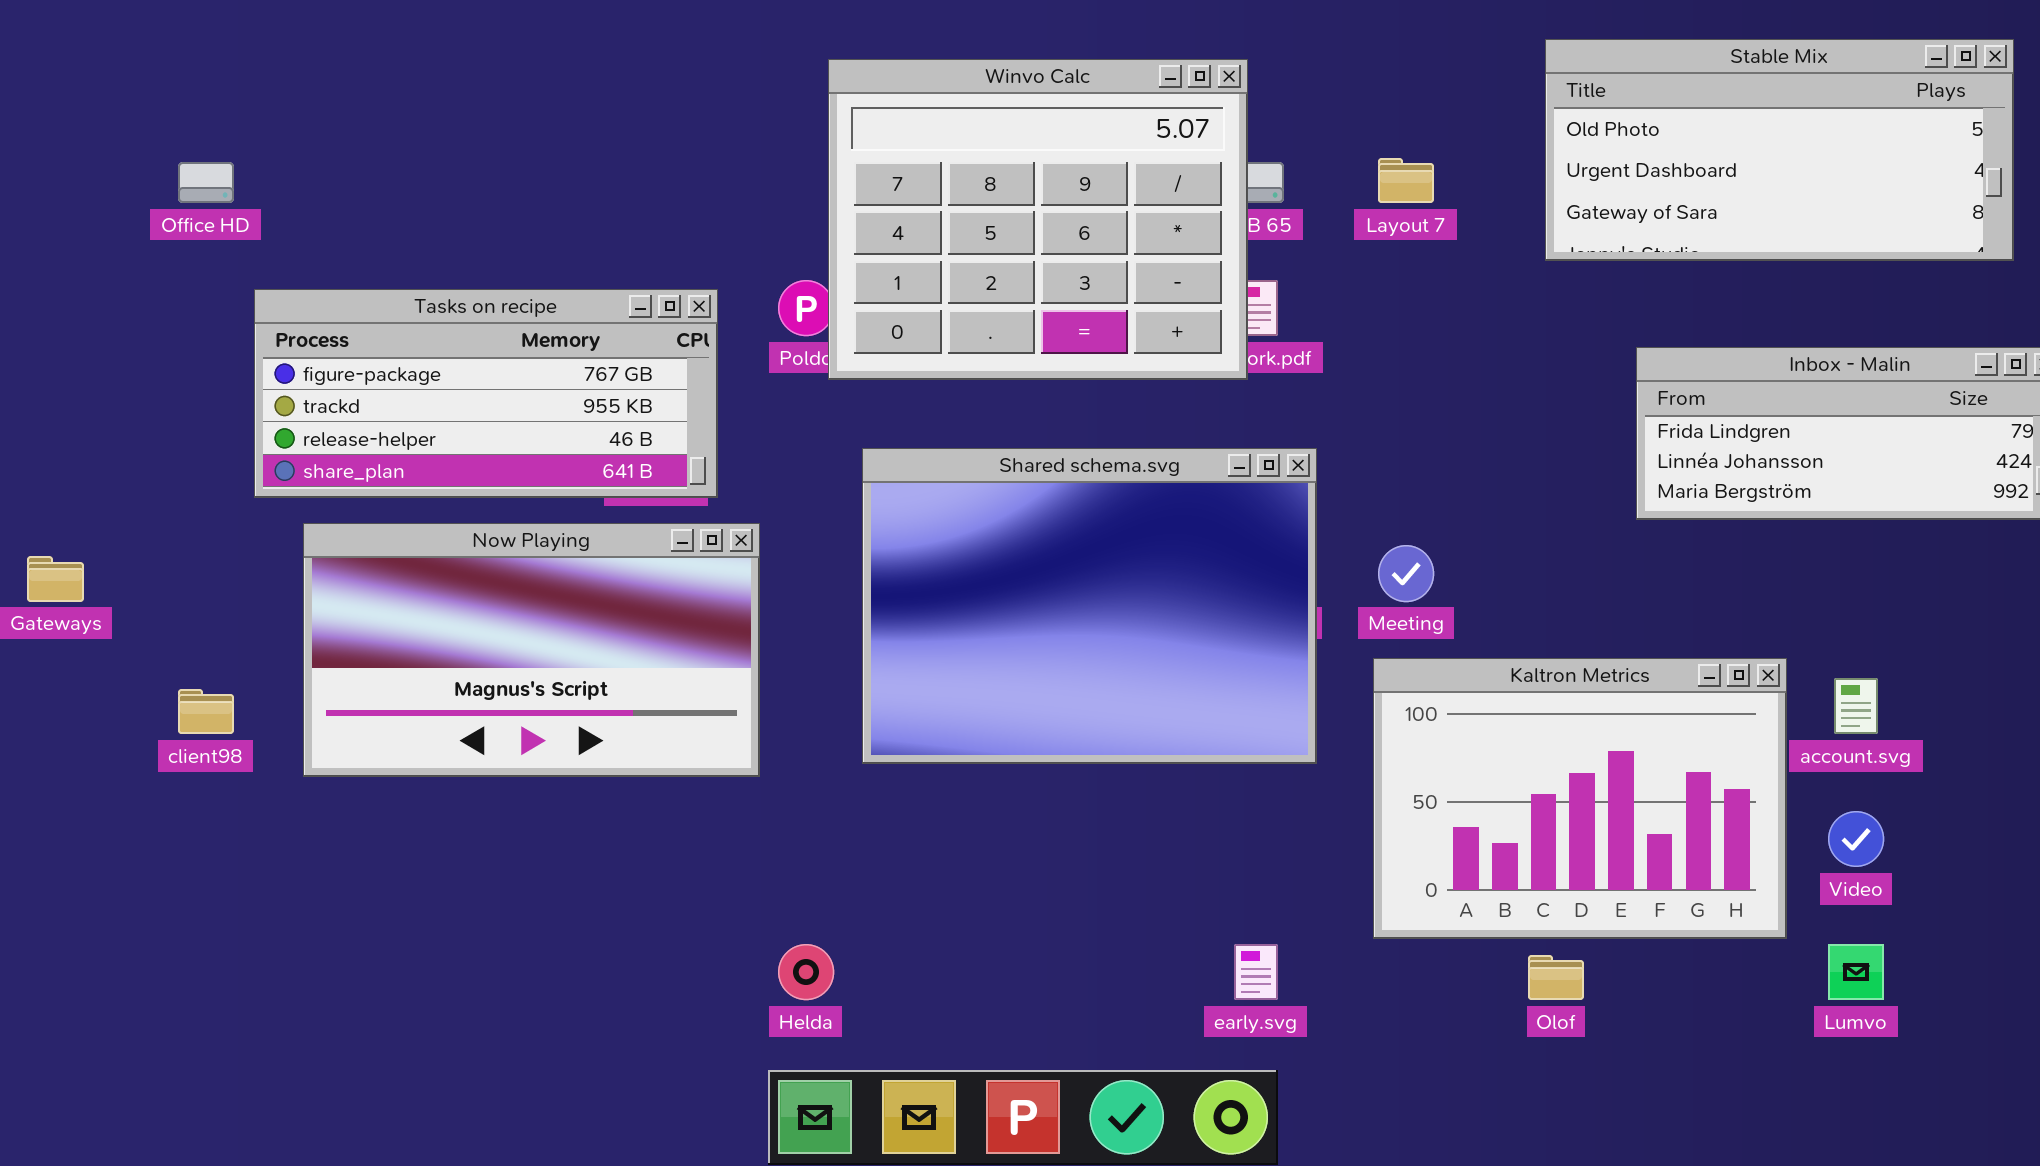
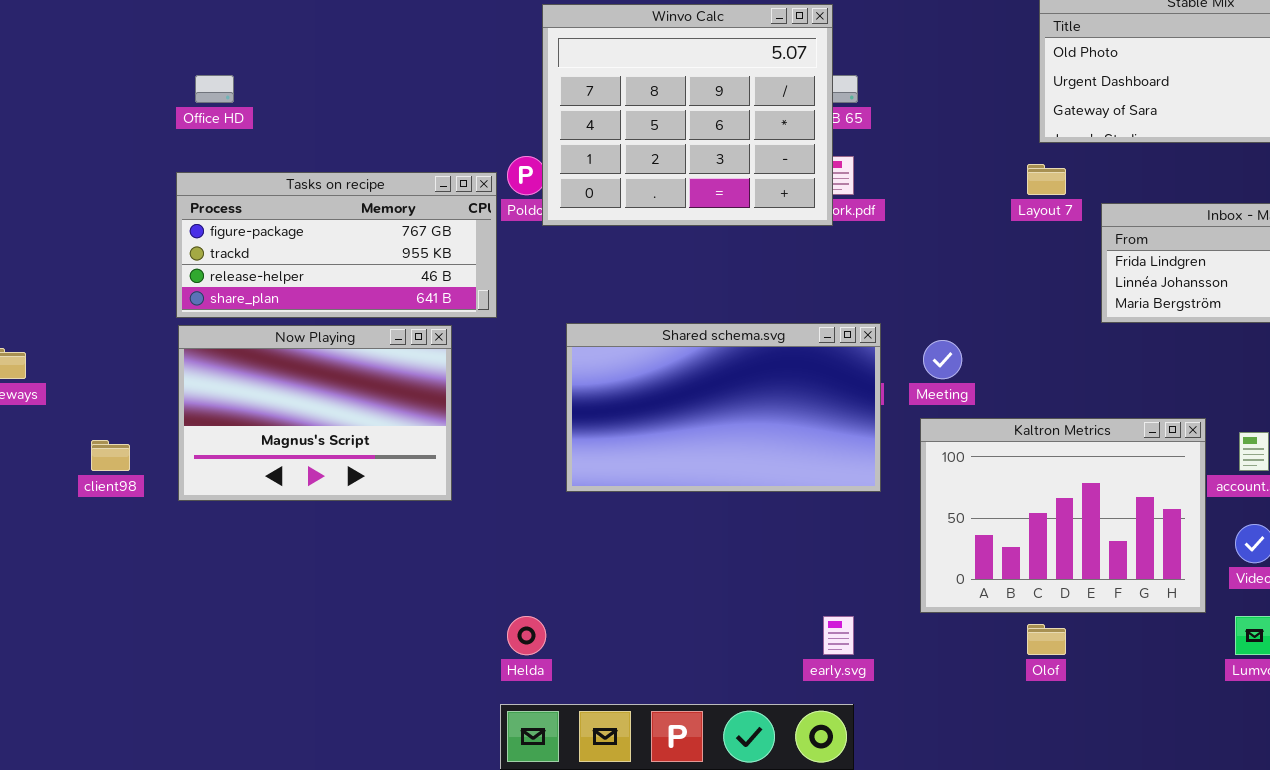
Layout 7: [1378,158,1434,203] -> [1027,164,1066,195], moved
Office HD: [178,162,234,203] -> [195,75,234,103], moved
Tasks on recipe: [254,289,718,498] -> [176,172,497,318], moved
Shared schema.svg: [862,448,1317,764] -> [566,323,881,492], resized
Now Playing: [303,523,760,777] -> [178,325,452,501], resized

